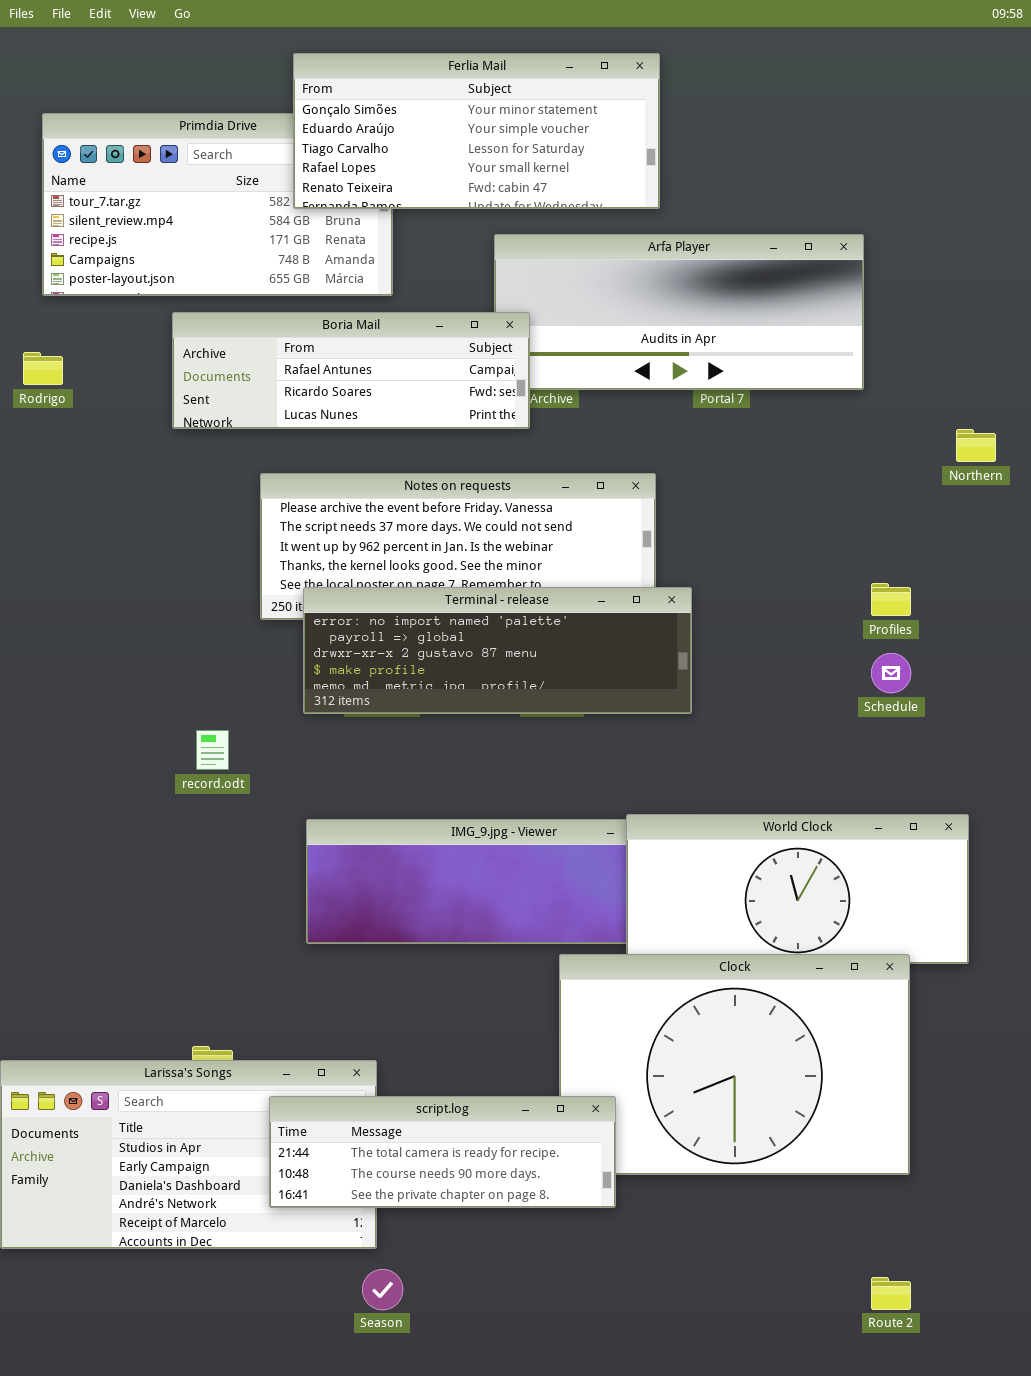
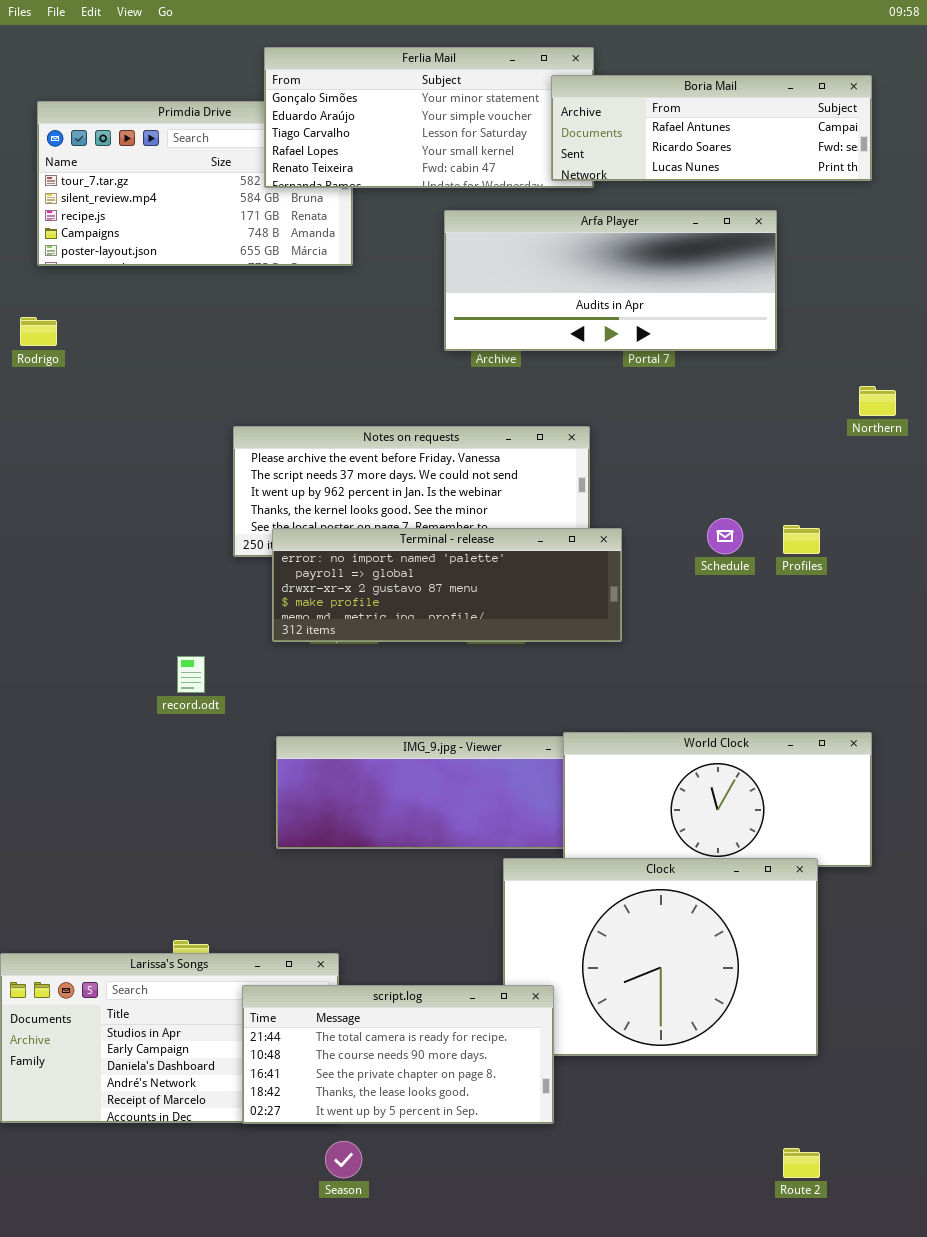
Boria Mail: [172,312,530,429] -> [551,75,872,181], moved
Schedule: [871,653,911,693] -> [707,518,743,554], moved
script.log: [269,1096,616,1208] -> [242,985,554,1124], resized

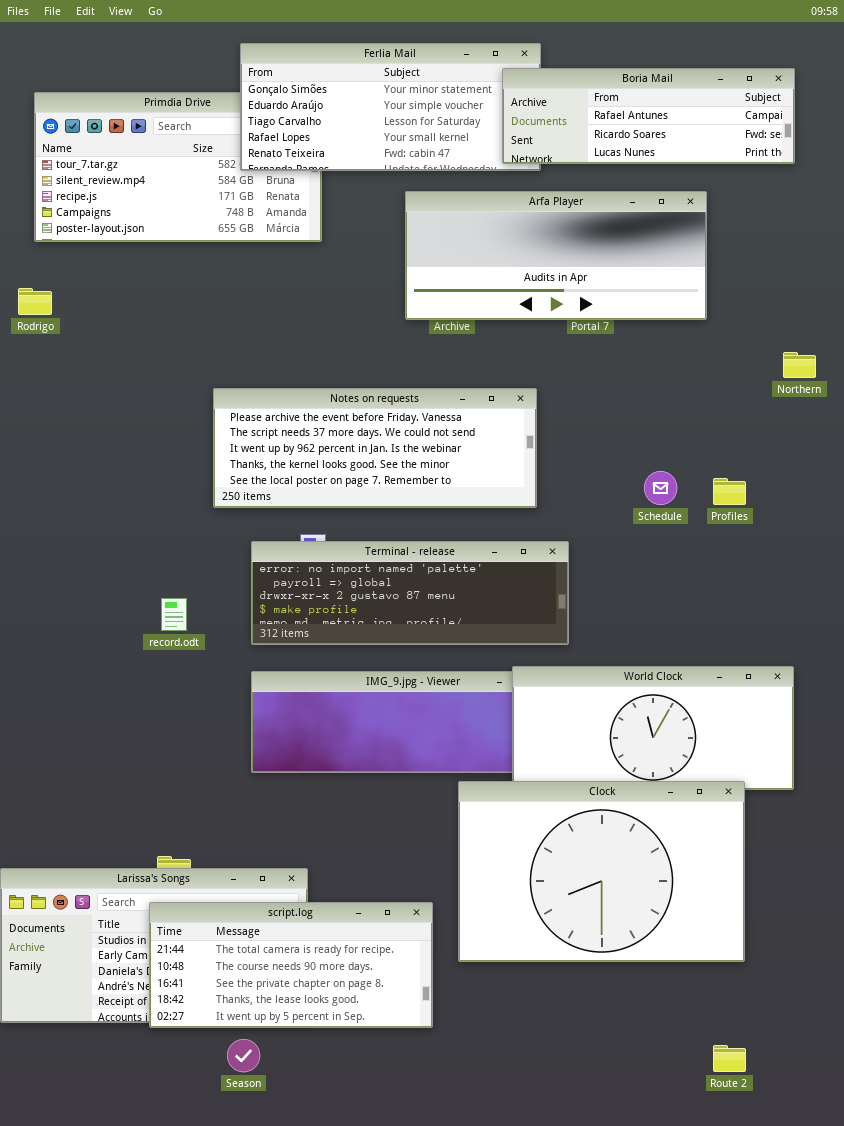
Terminal - release: [272,528,622,642] -> [251,541,569,645], moved
script.log: [242,985,554,1124] -> [149,902,433,1028], moved
Season: [325,1141,362,1178] -> [227,1039,260,1072], moved

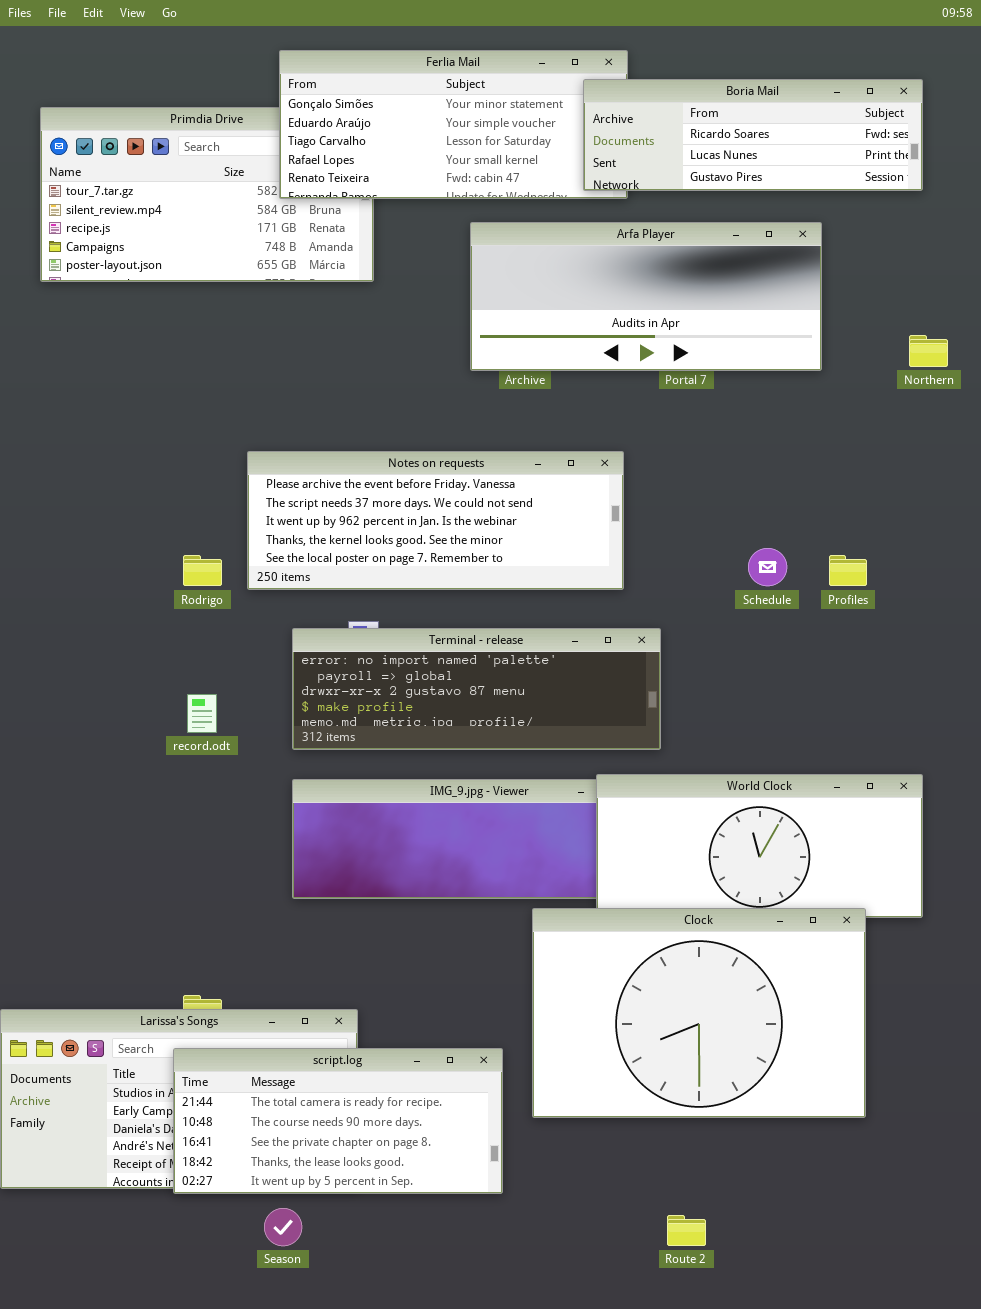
Boria Mail: [502,68,795,164] -> [583,79,923,191], scrolled down 1 row
Rodrigo: [18,288,52,315] -> [183,555,222,586], moved
Northern: [783,352,816,378] -> [909,335,948,367], moved
Route 2: [713,1045,746,1072] -> [667,1215,706,1246], moved

